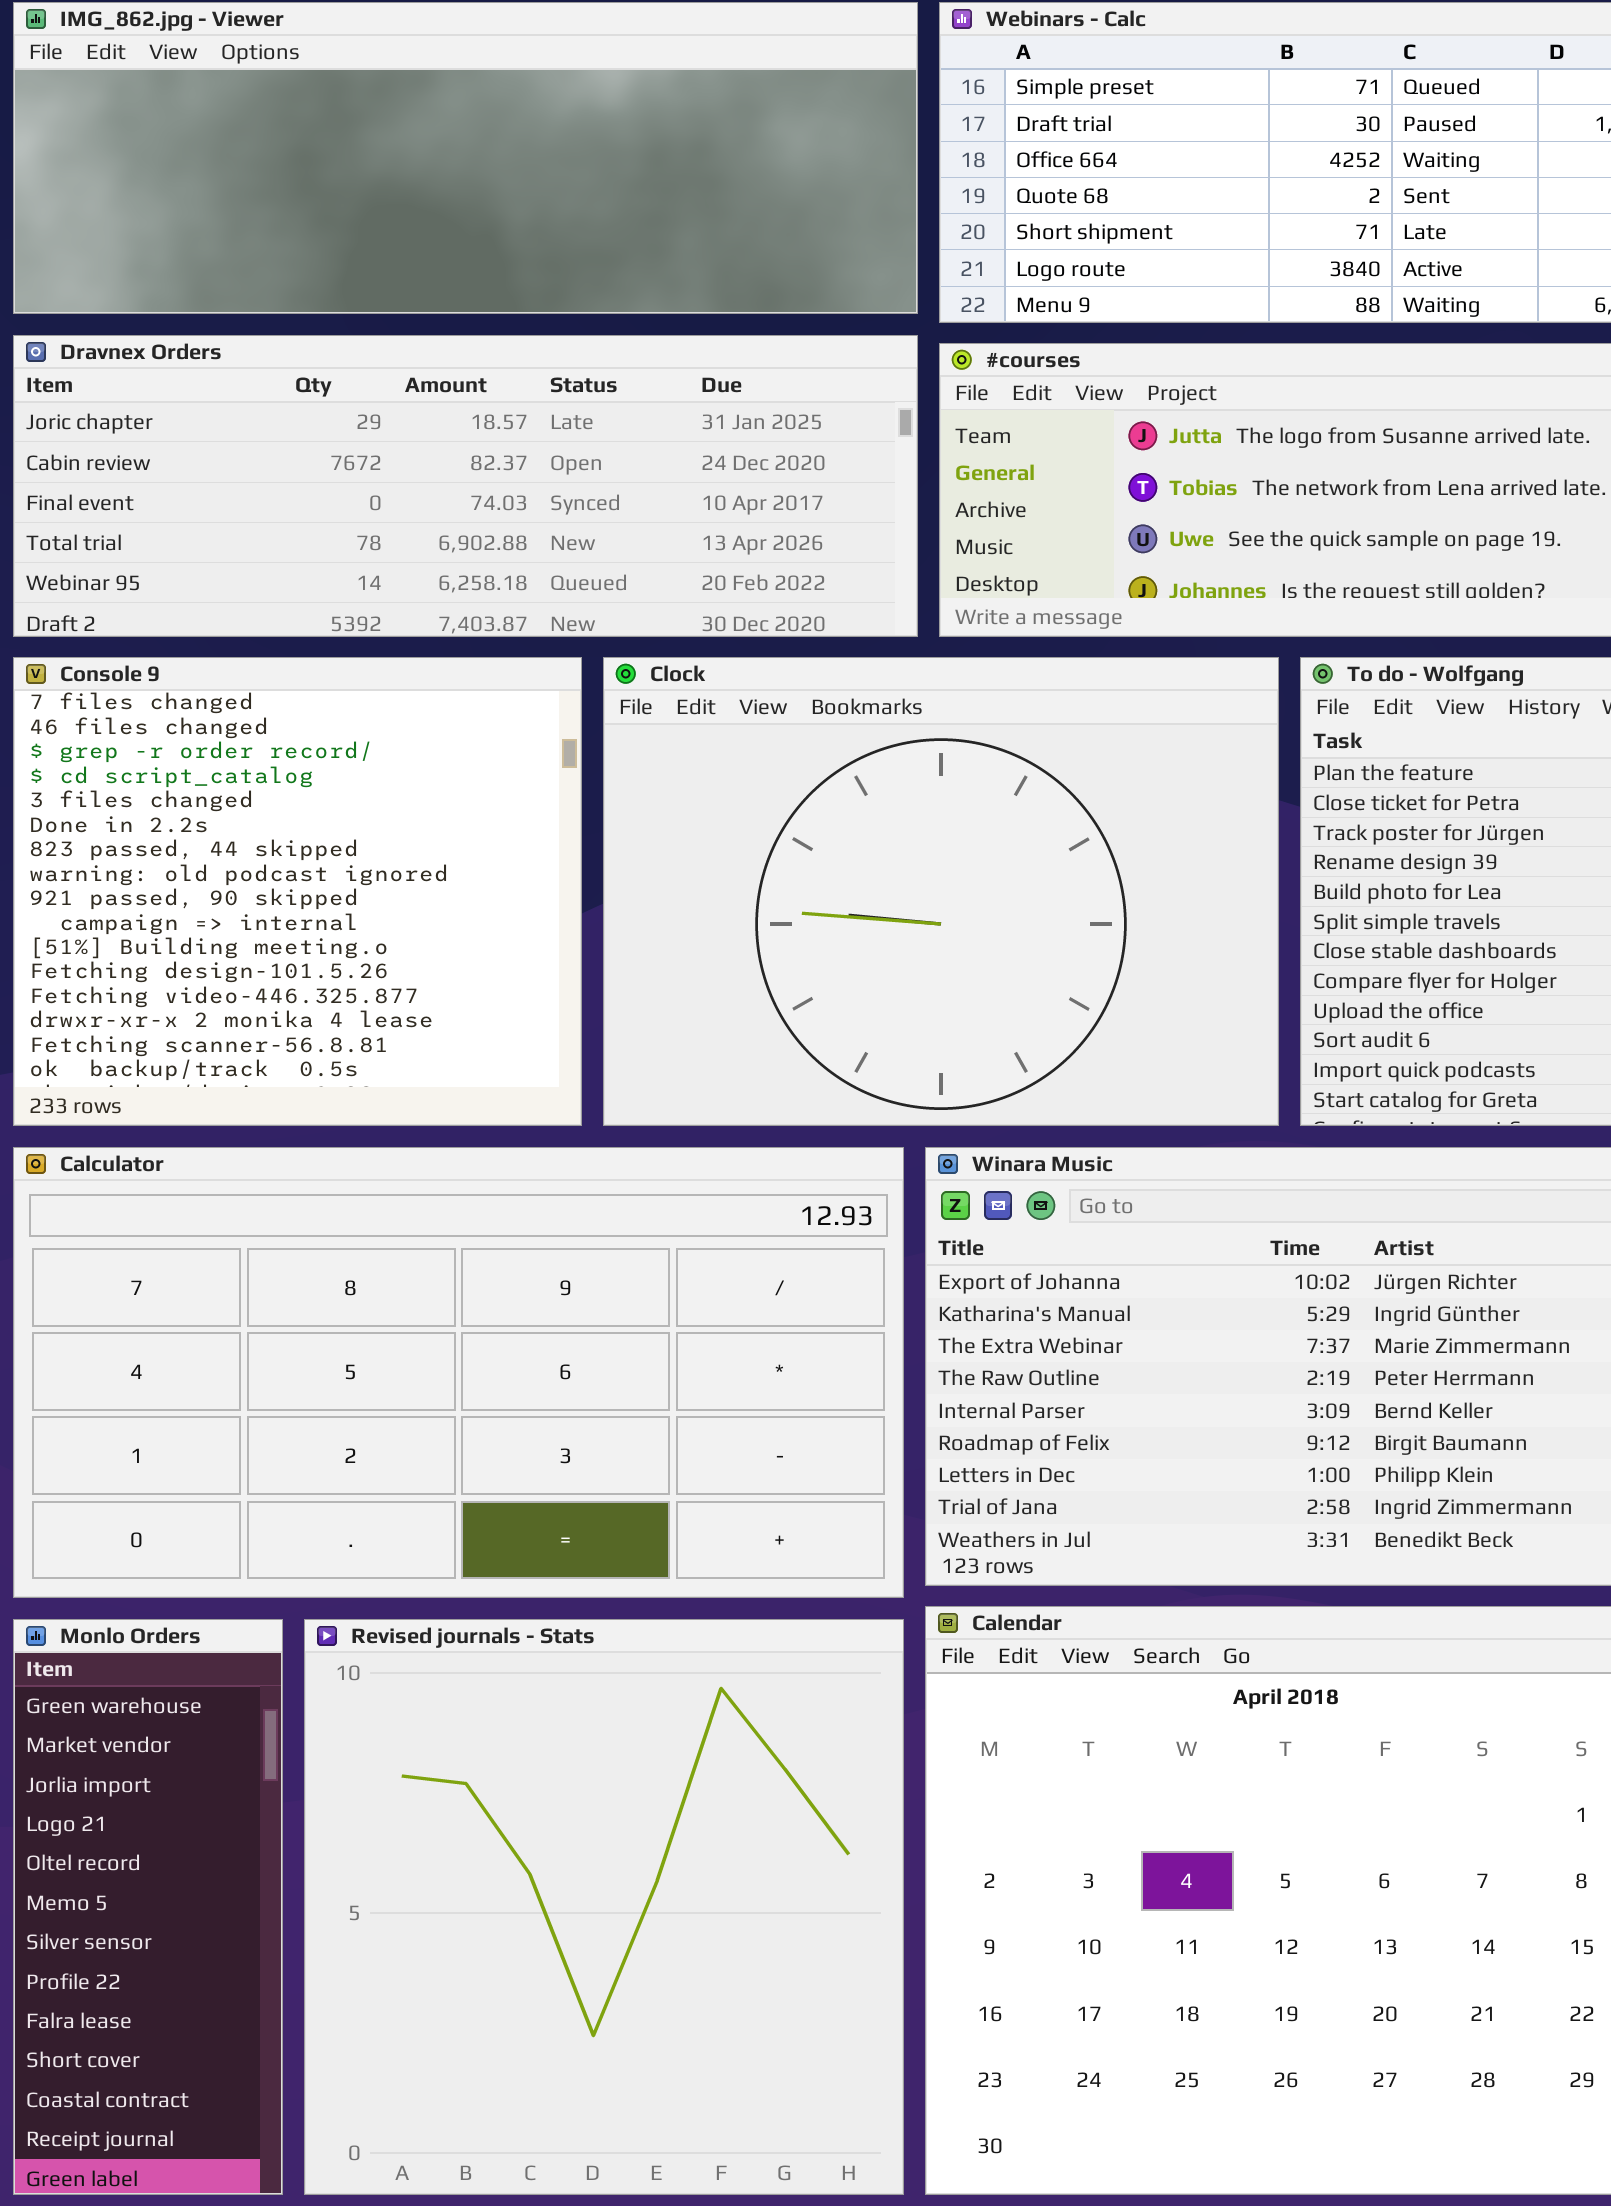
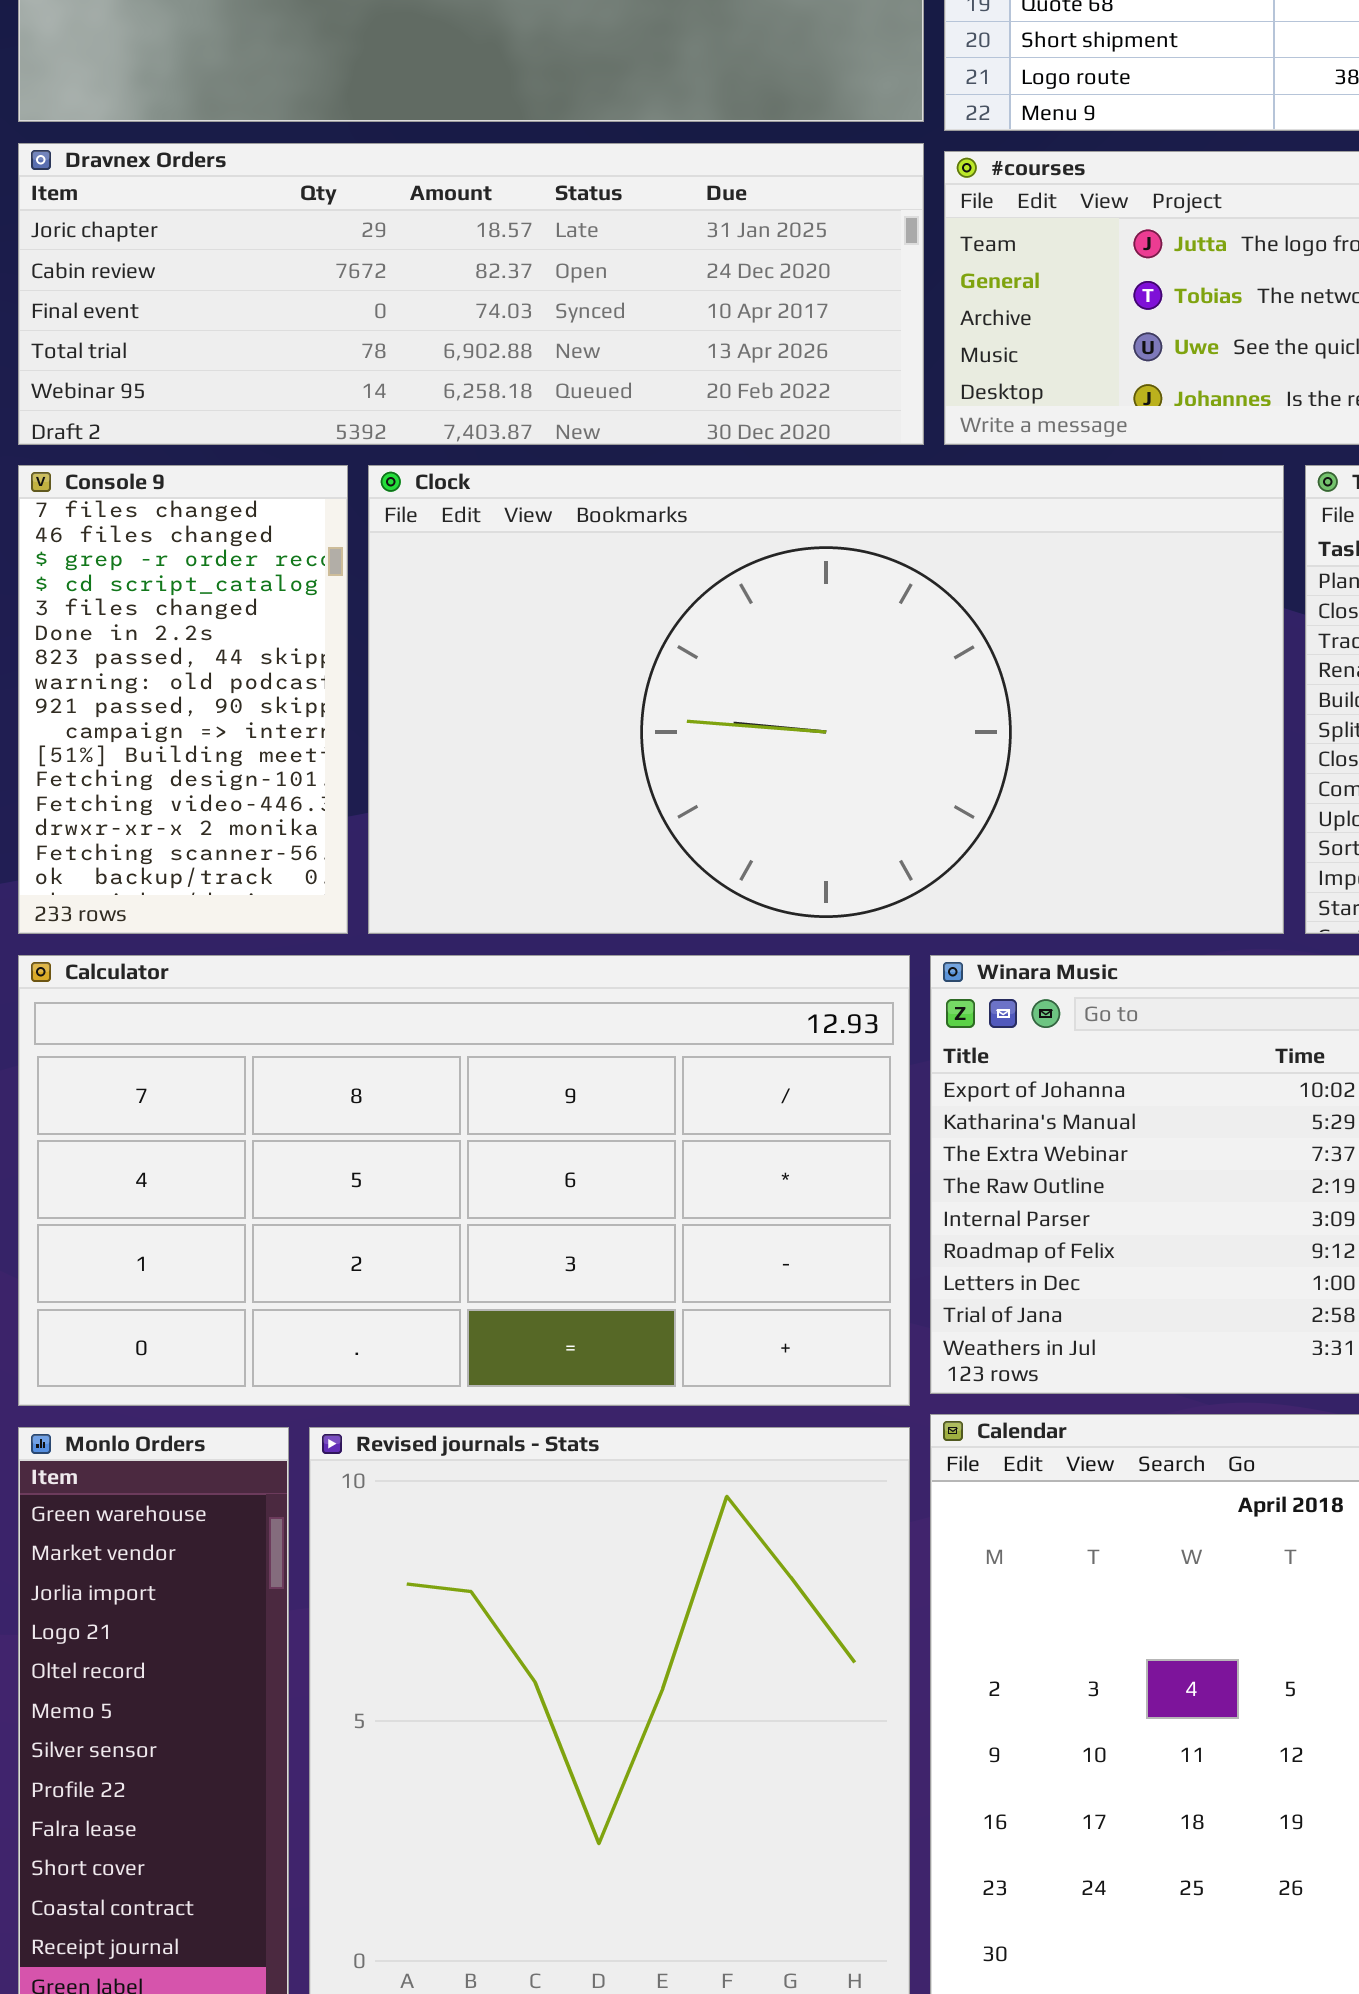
Console 9: [13,657,582,1126] -> [18,465,348,934], resized
Clock: [603,657,1279,1126] -> [368,465,1284,934], resized

